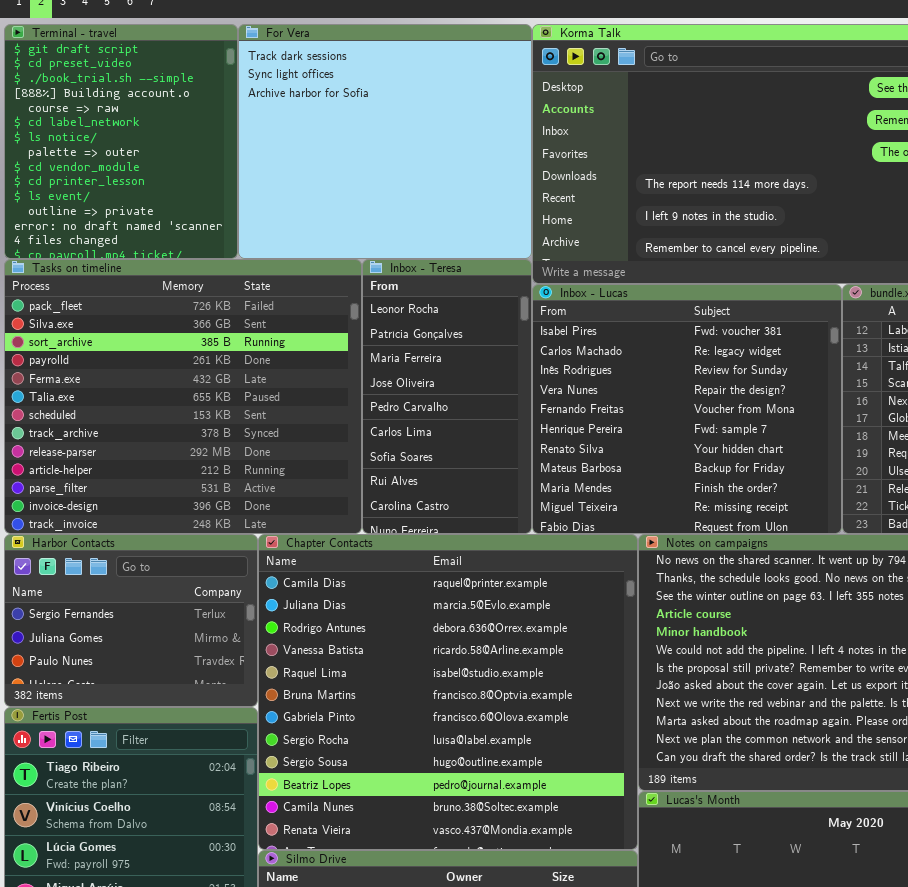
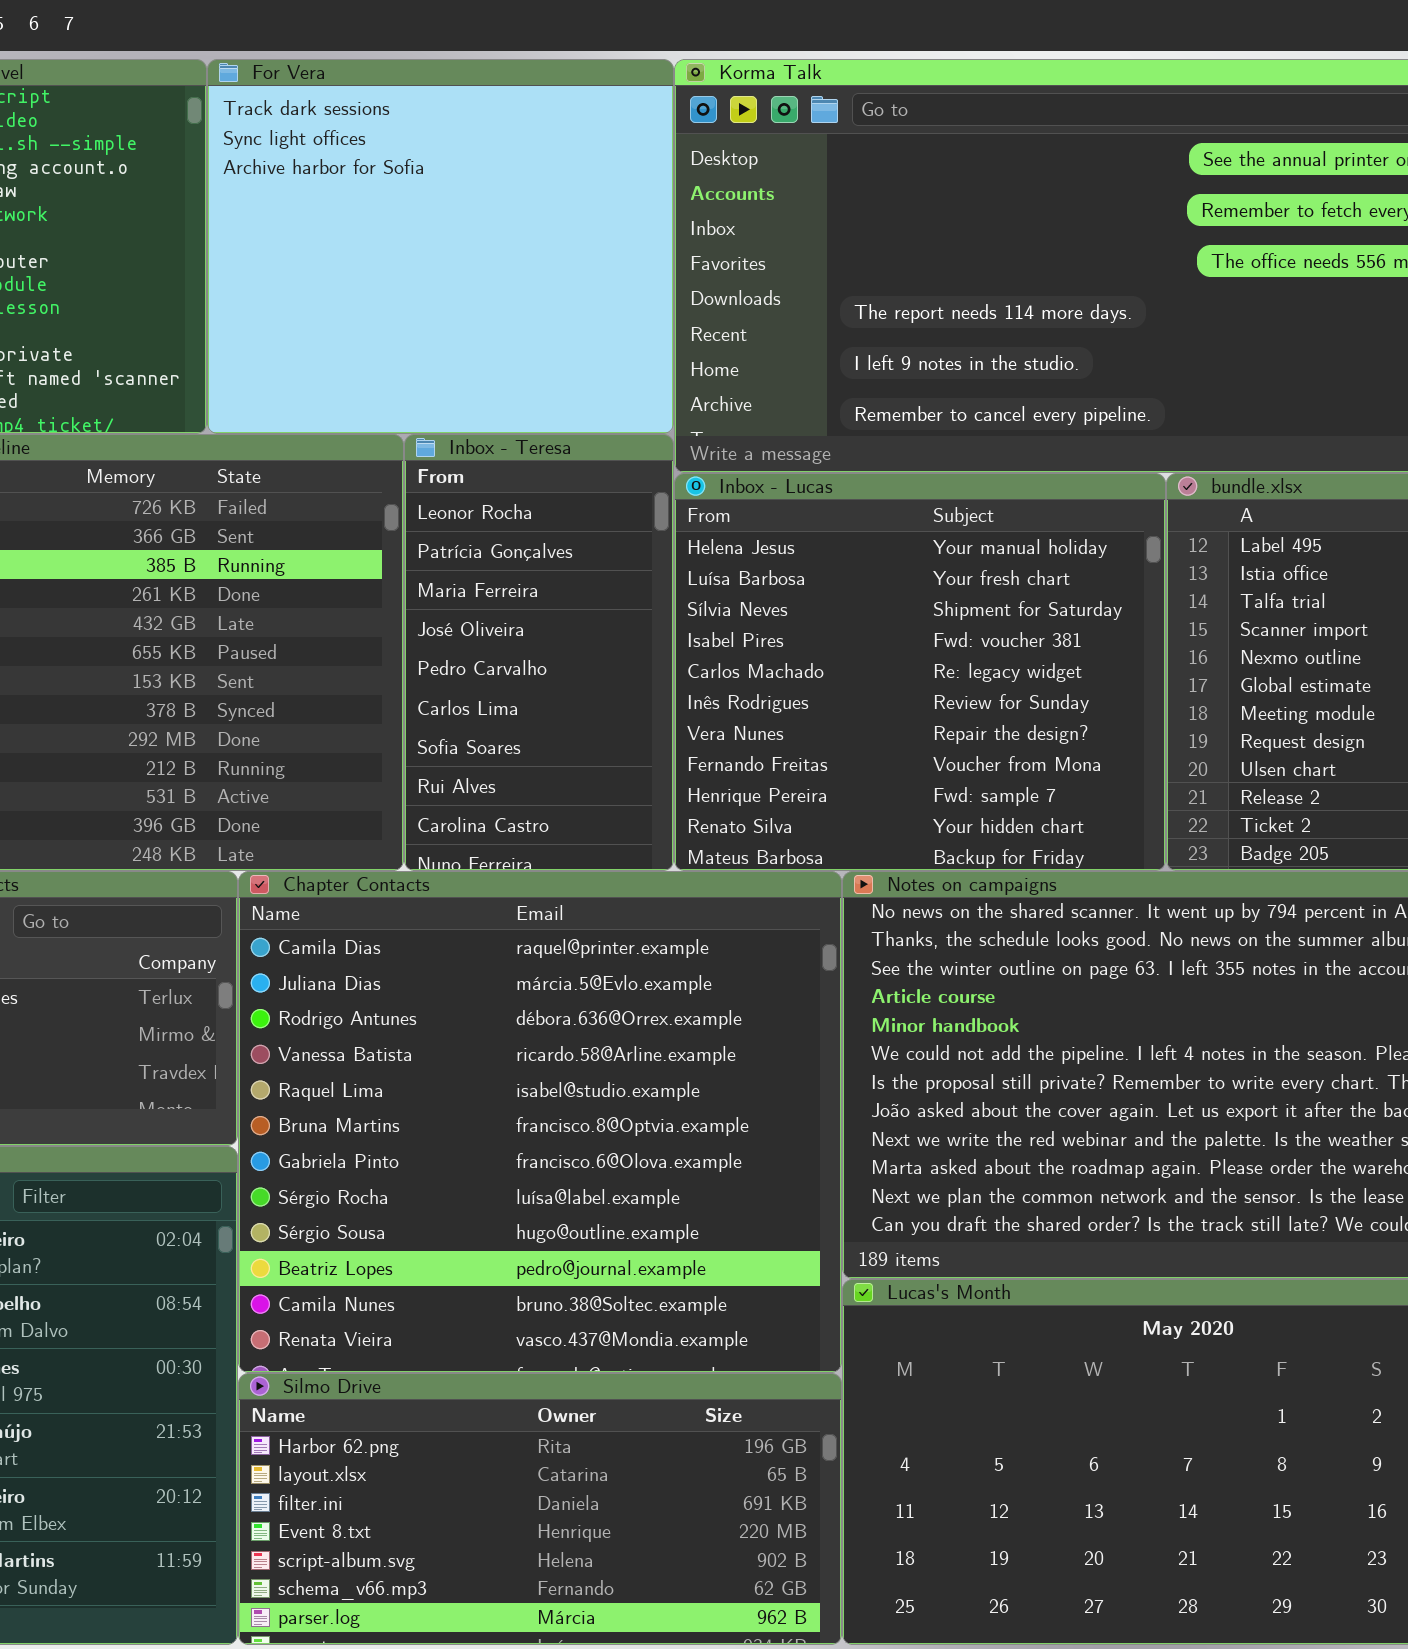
Inbox - Lucas: [532,284,842,534] -> [674,473,1166,871], scrolled up 3 rows

